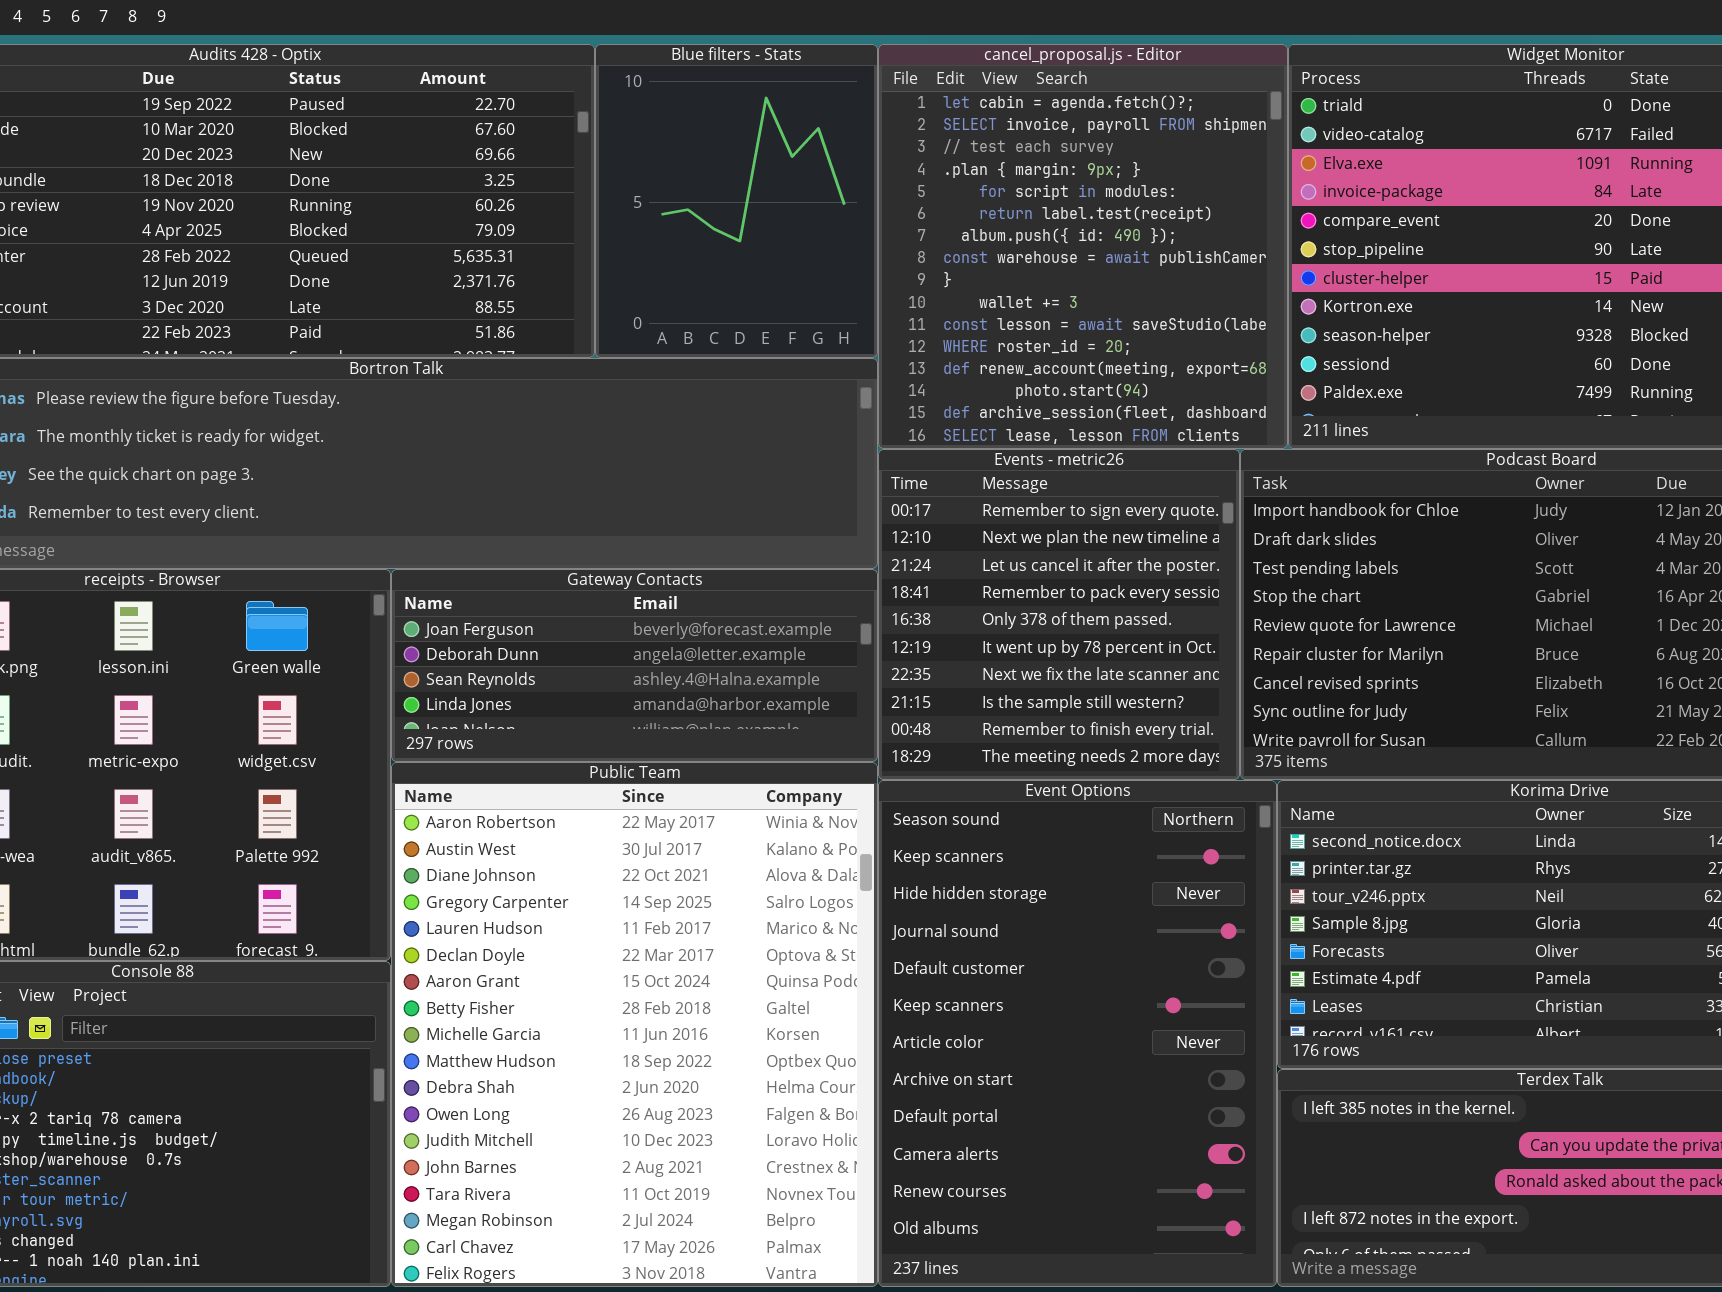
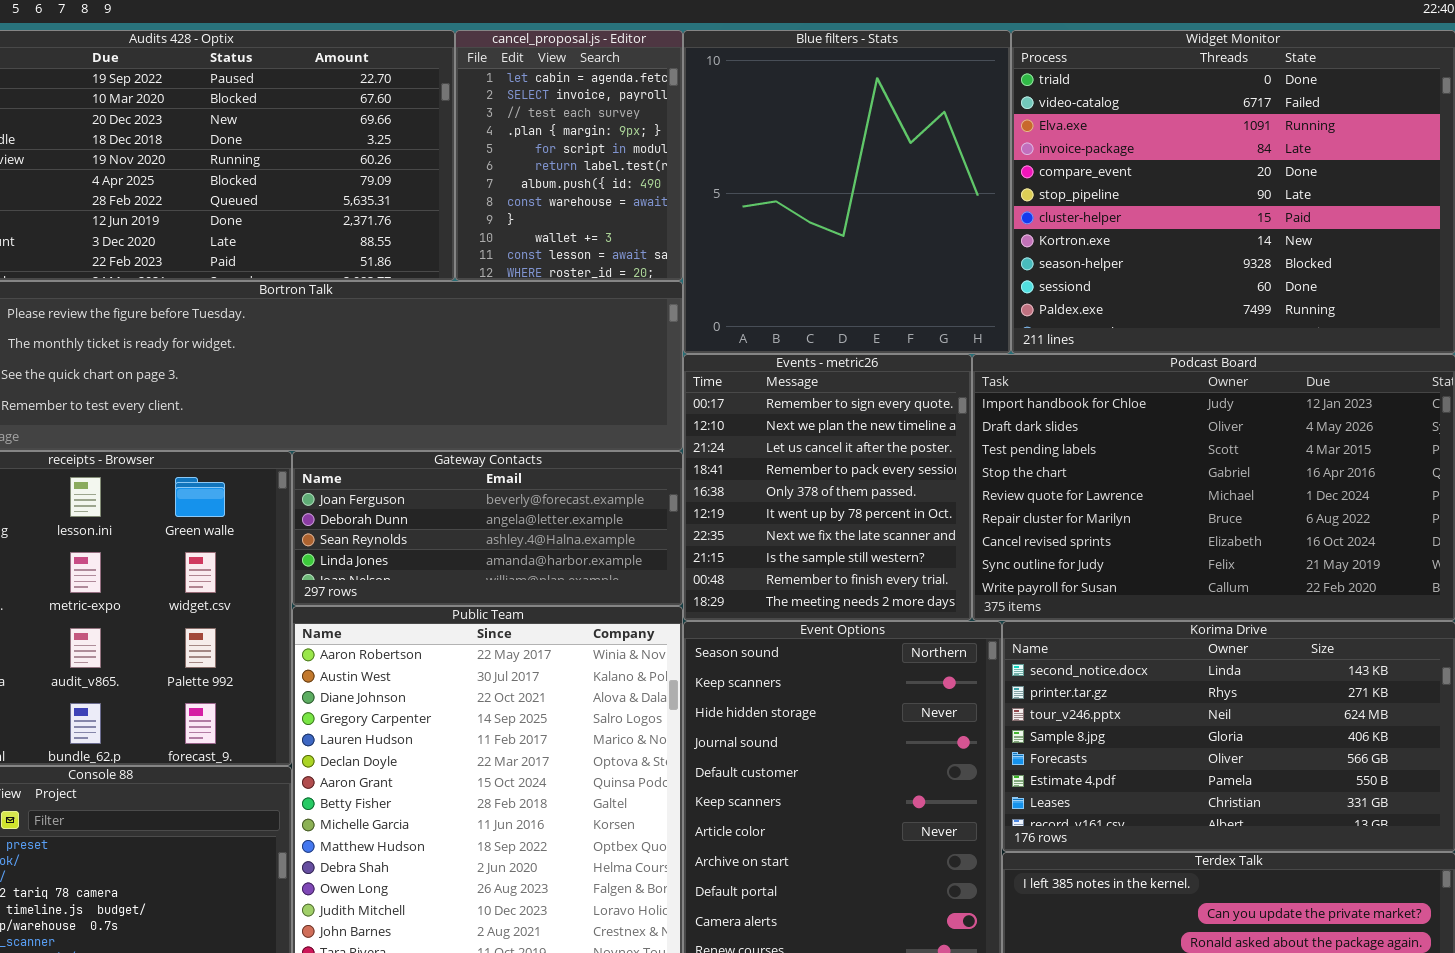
Blue filters - Stats: [595,44,878,358] -> [683,30,1011,354], moved, resized
cancel_proposal.js - Editor: [878,44,1288,449] -> [455,30,683,281], moved, resized

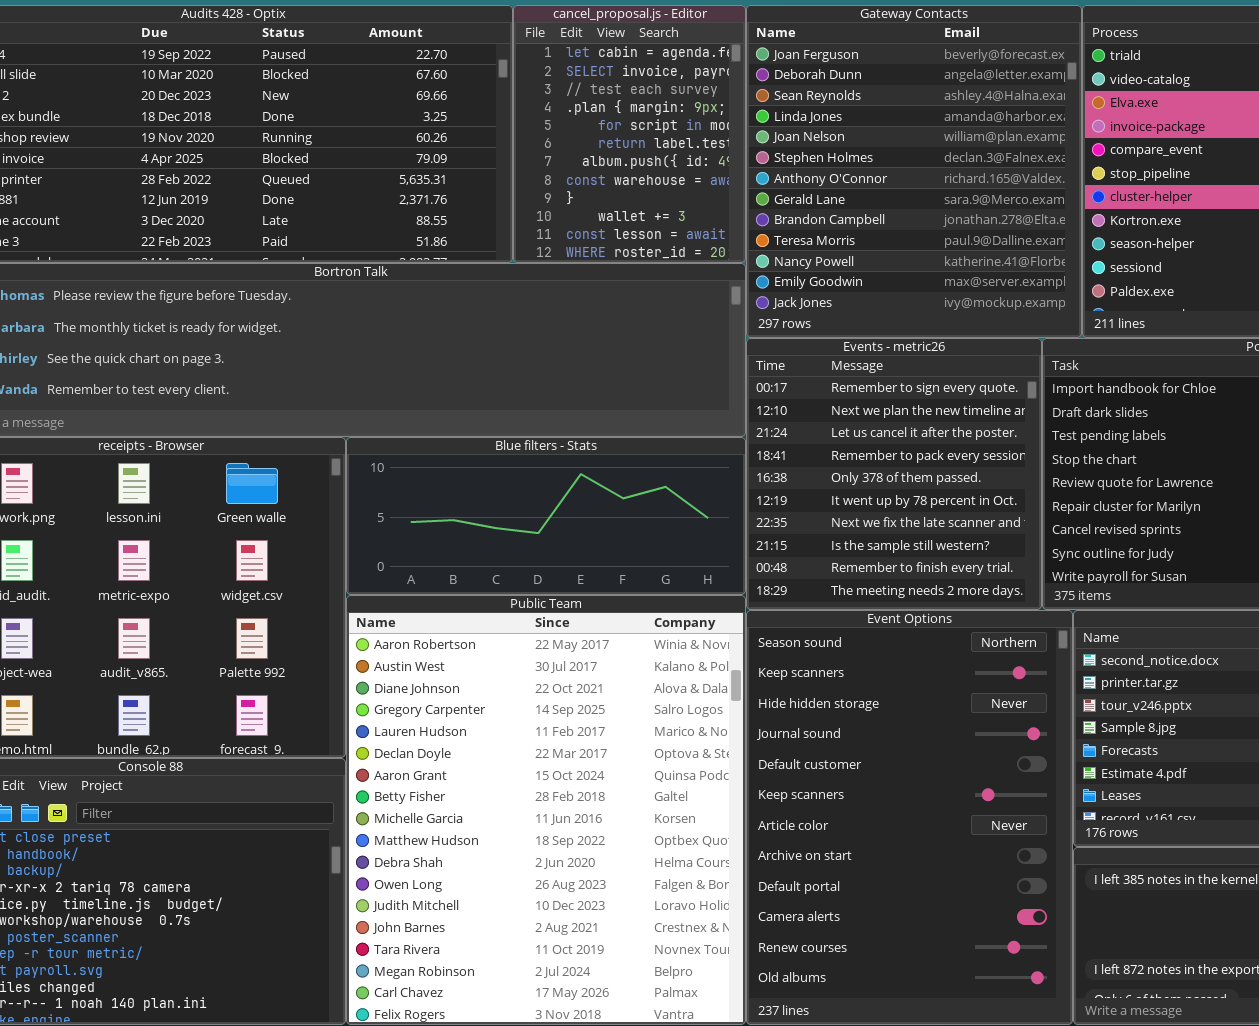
Blue filters - Stats: [683,30,1011,354] -> [346,437,746,595], moved, resized
Gateway Contacts: [292,451,683,606] -> [746,5,1082,338], moved, resized

